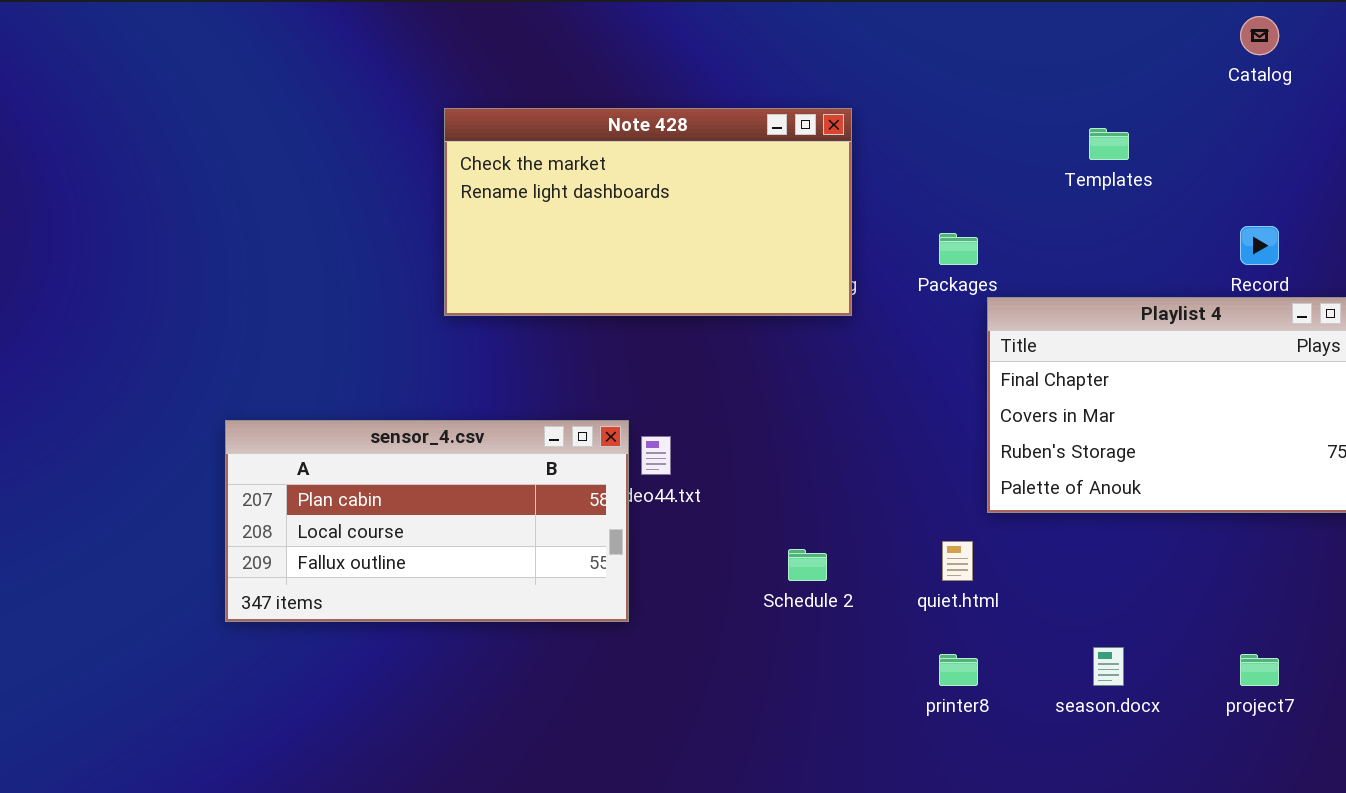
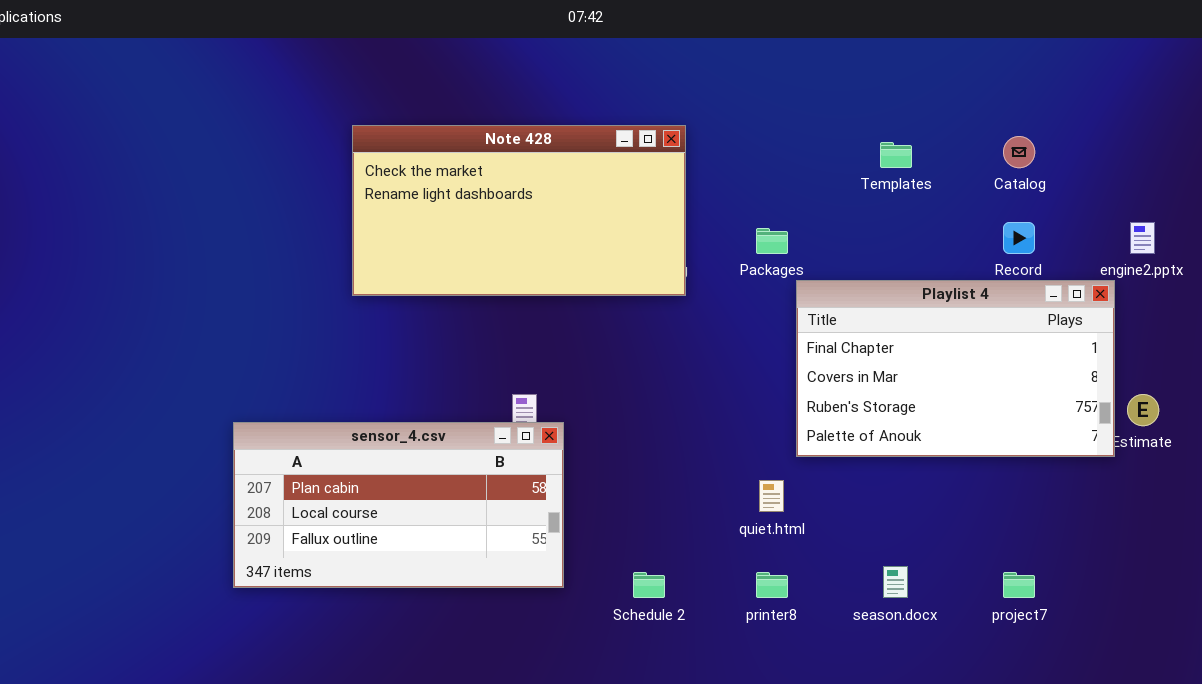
Catalog: [1240,16,1279,55] -> [1003,136,1035,168], moved
sensor_4.csv: [225,420,629,622] -> [233,422,564,588], moved
Schedule 2: [788,549,827,581] -> [633,572,665,598], moved

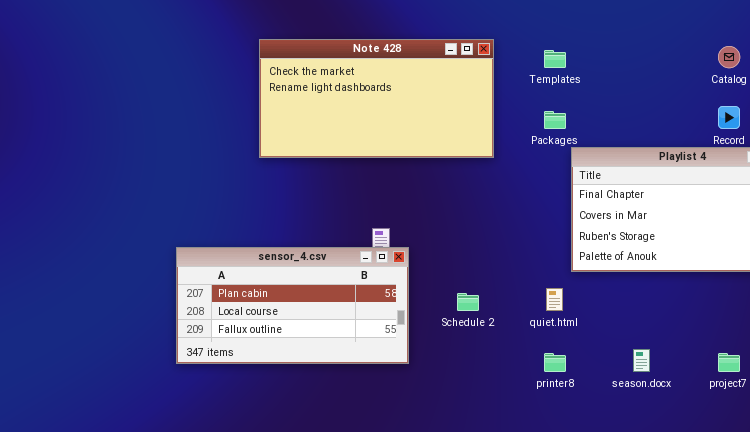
Templates: [880,142,912,168] -> [544,50,566,68], moved
Schedule 2: [633,572,665,598] -> [457,293,479,311], moved

